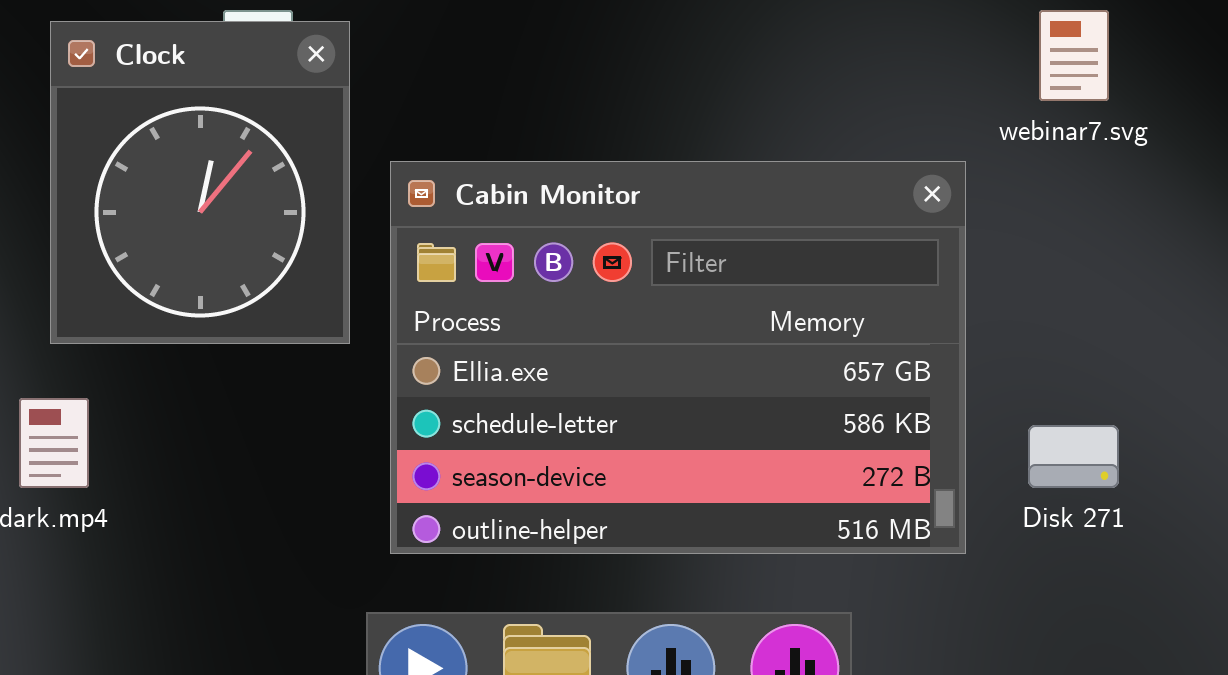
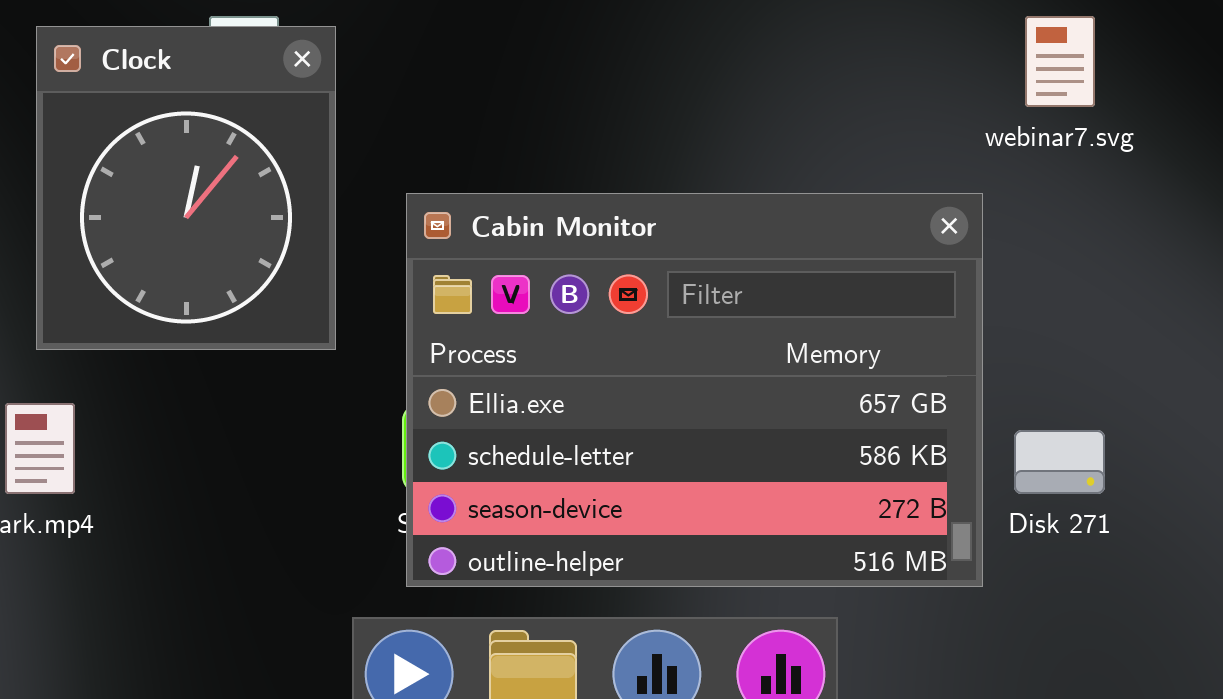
Cabin Monitor: [390,161,966,554] -> [406,193,983,587], moved

